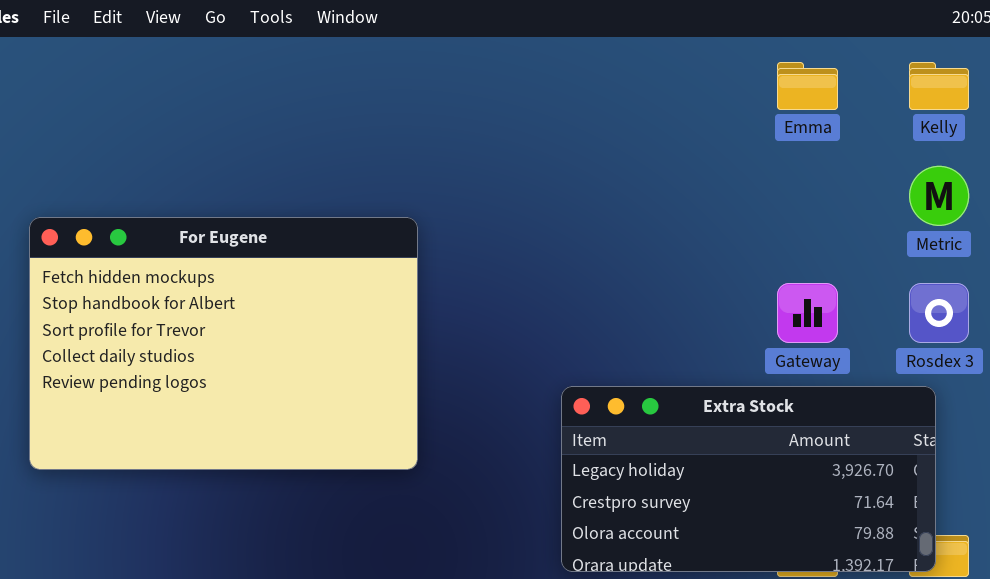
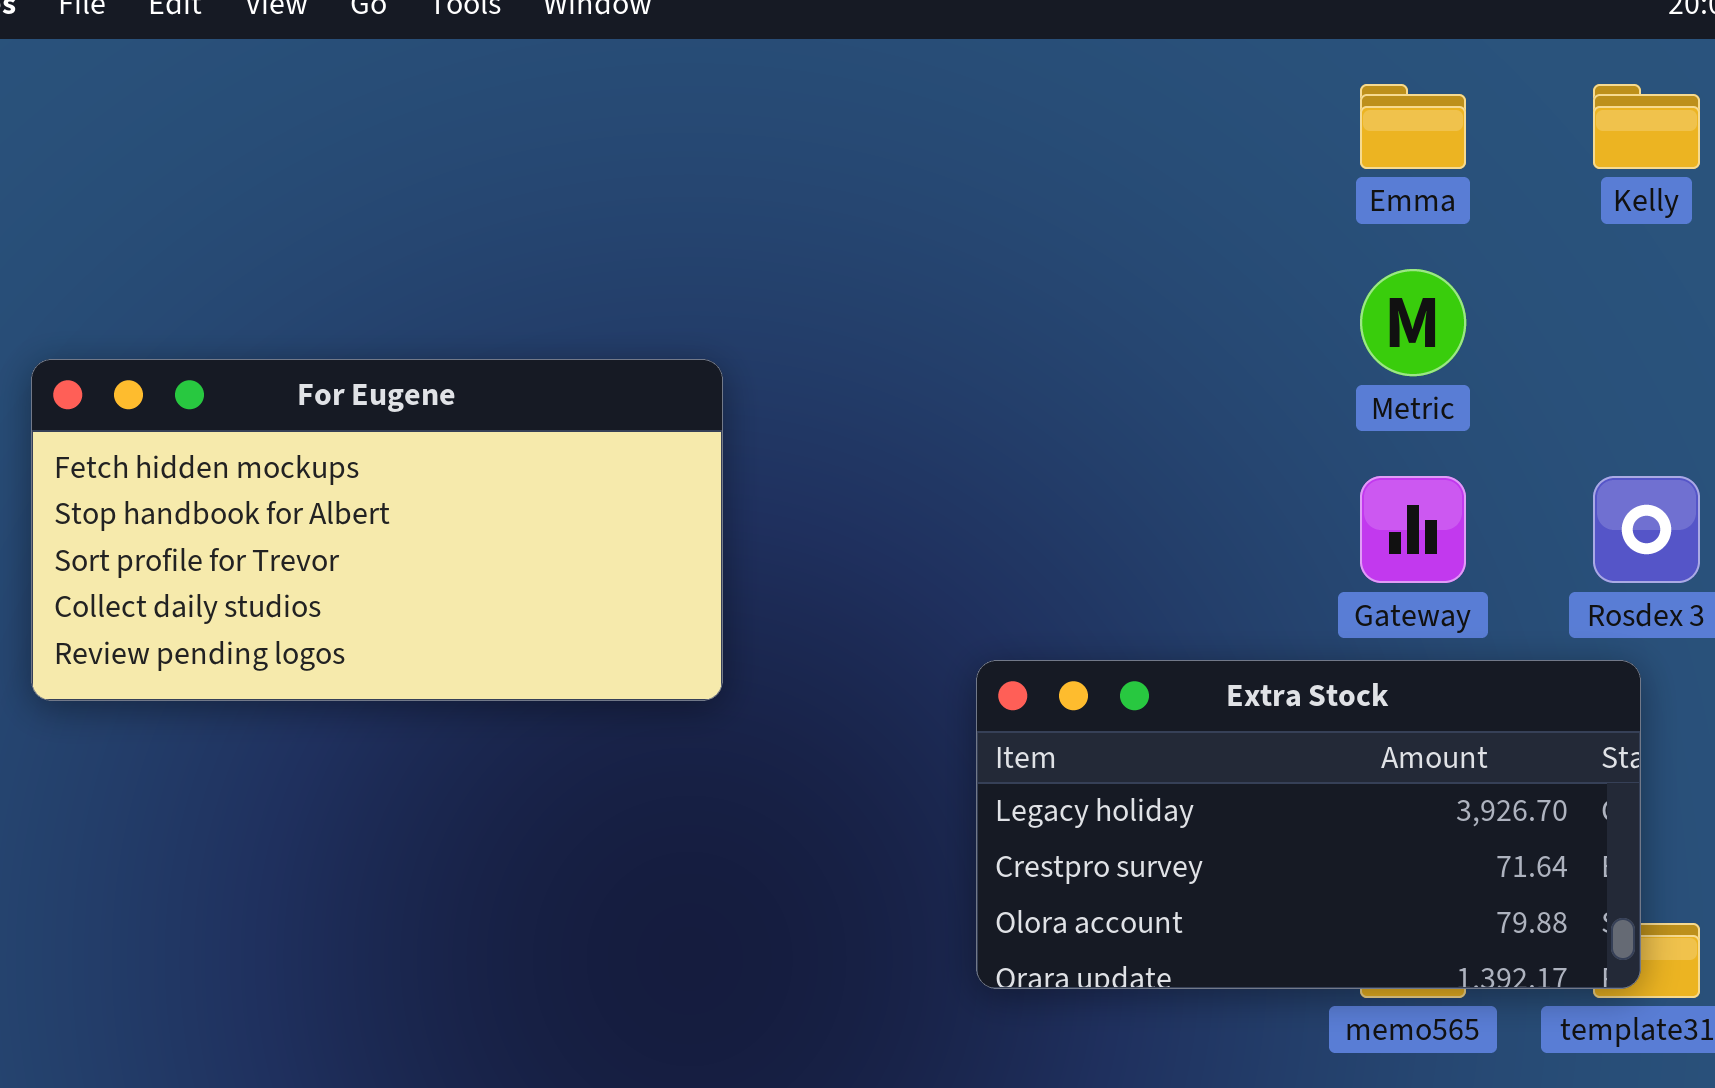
Metric: [909,166,969,226] -> [1360,269,1466,376], moved
For Eugene: [29,217,418,470] -> [31,359,723,701], resized

